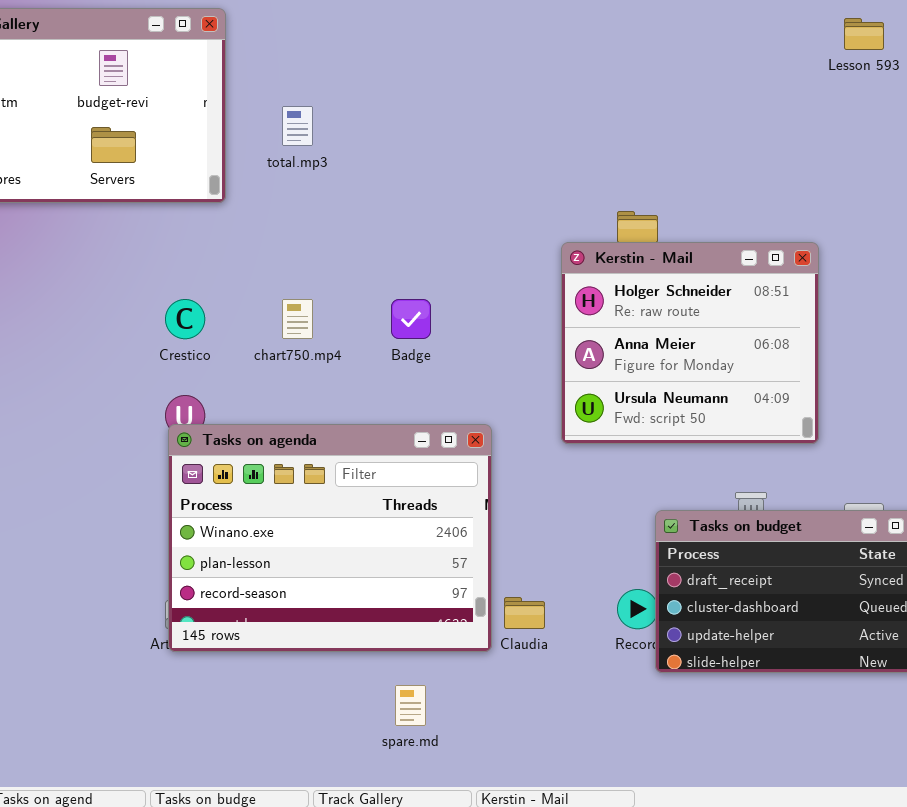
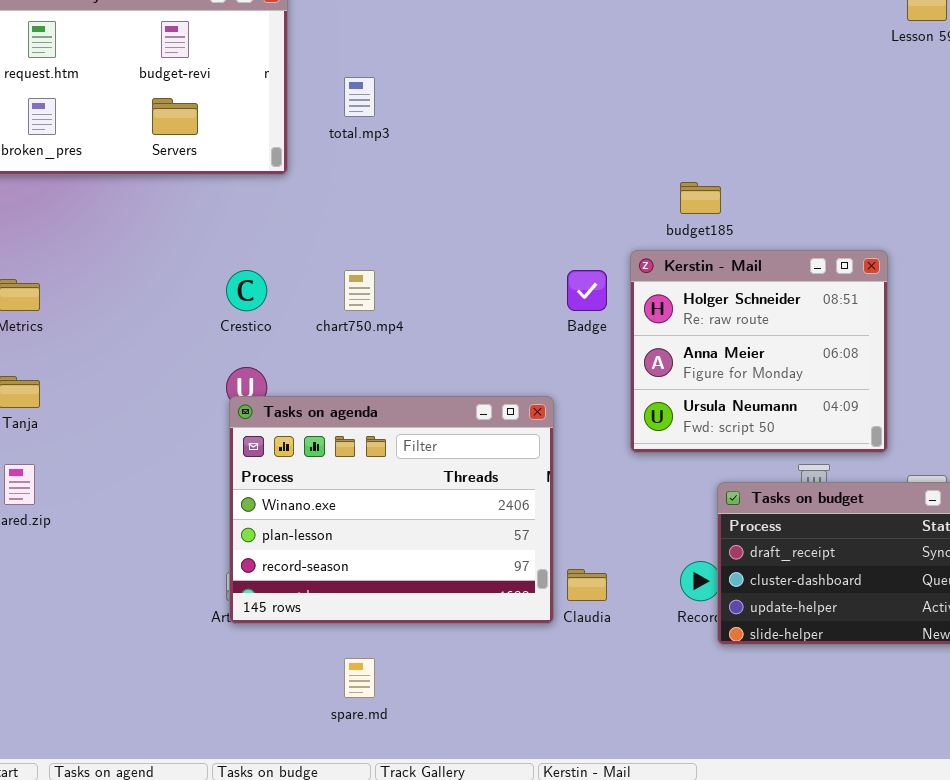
Kerstin - Mail: [561,242,819,444] -> [630,250,888,453], moved
Badge: [391,299,431,339] -> [567,270,607,311], moved
spare.md: [395,685,426,726] -> [344,658,375,698], moved

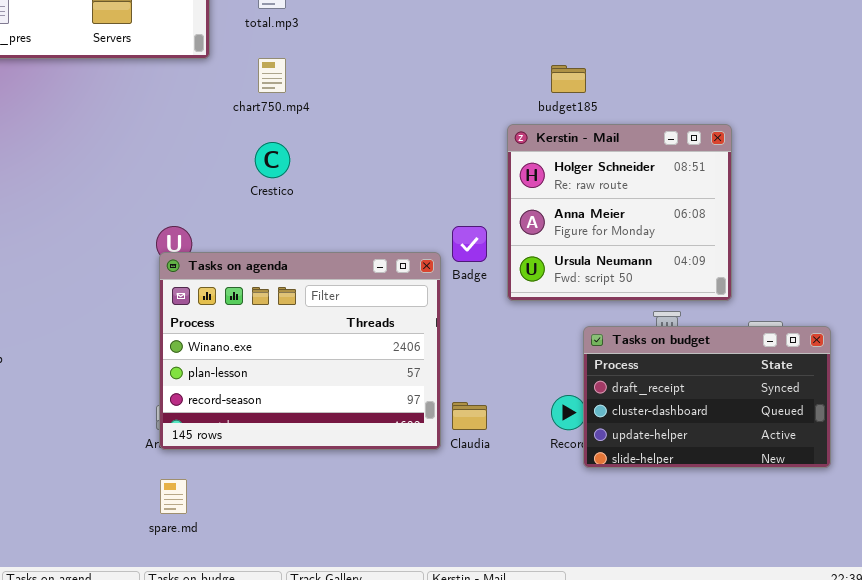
Crestico: [226,270,267,311] -> [255,142,290,178], moved
chart750.mp4: [344,270,375,311] -> [258,58,286,93], moved
Badge: [567,270,607,311] -> [452,226,487,262], moved
spare.md: [344,658,375,698] -> [160,479,187,514], moved

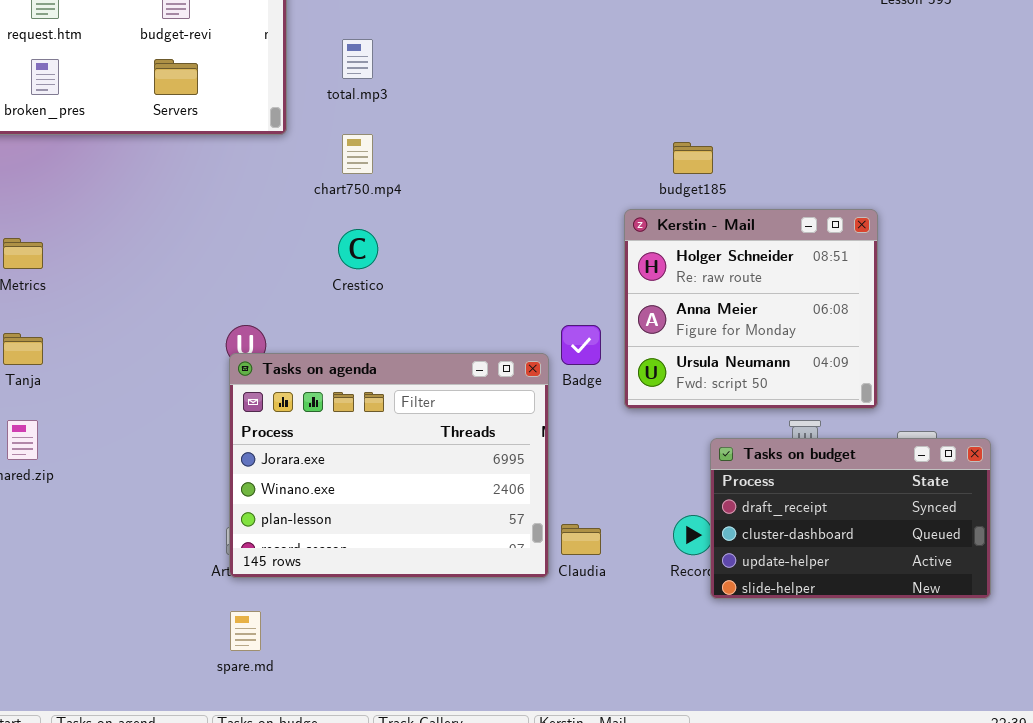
Tasks on agenda: [159,252,441,450] -> [229,353,549,578], scrolled up 1 row

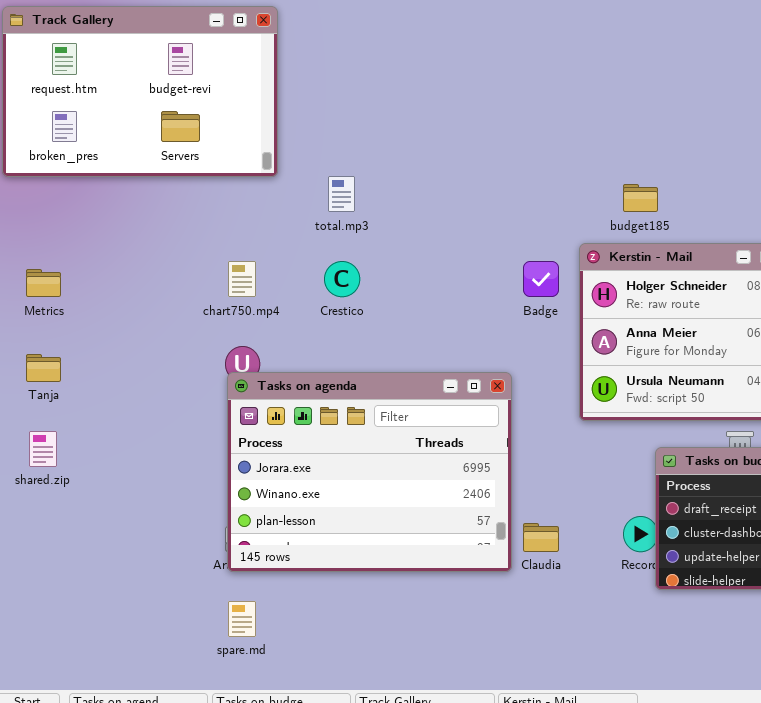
total.mp3: [342,39,373,79] -> [328,176,355,212], moved
chart750.mp4: [342,134,373,174] -> [228,261,256,297], moved
Badge: [561,325,601,365] -> [523,261,559,297], moved

